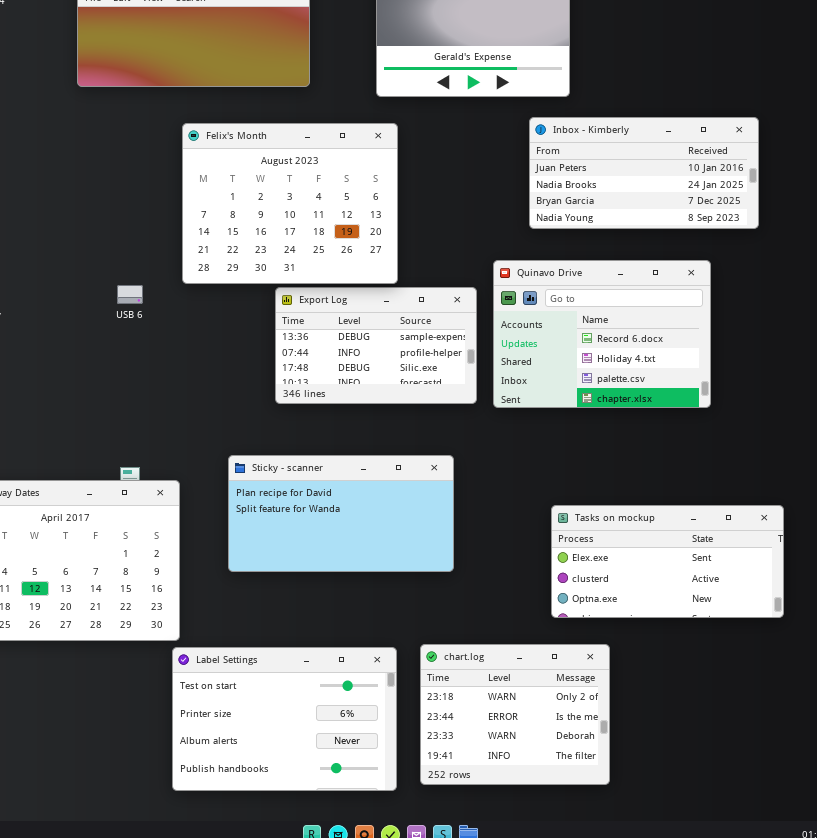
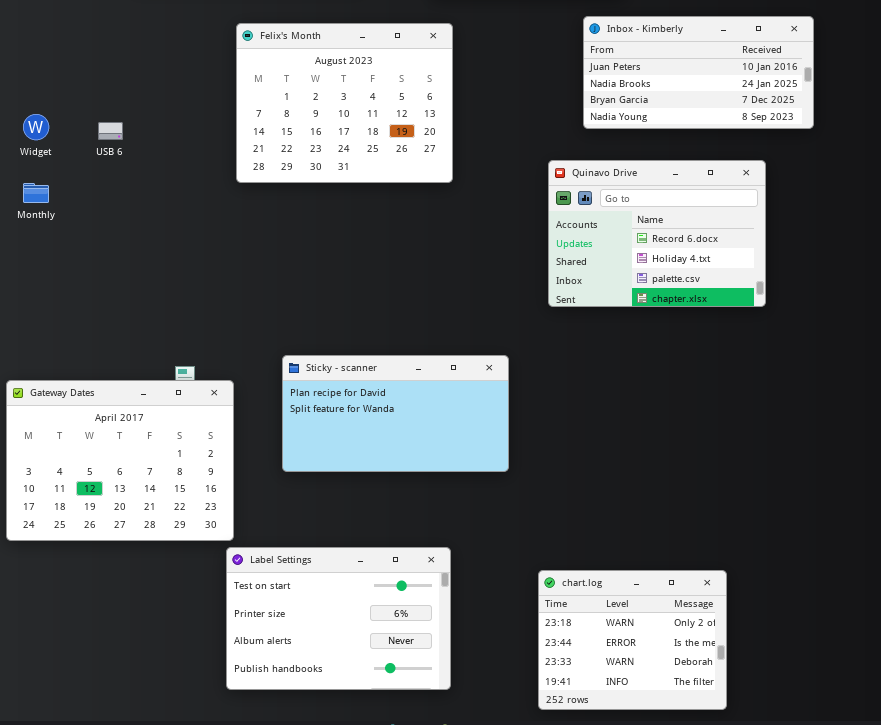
USB 6: [117,285,143,304] -> [98,122,123,140], moved
Export Log: [275,287,477,404] -> none, closed
Tasks on mockup: [551,505,784,618] -> none, closed
chart.log: [420,644,610,785] -> [538,570,727,710], moved

